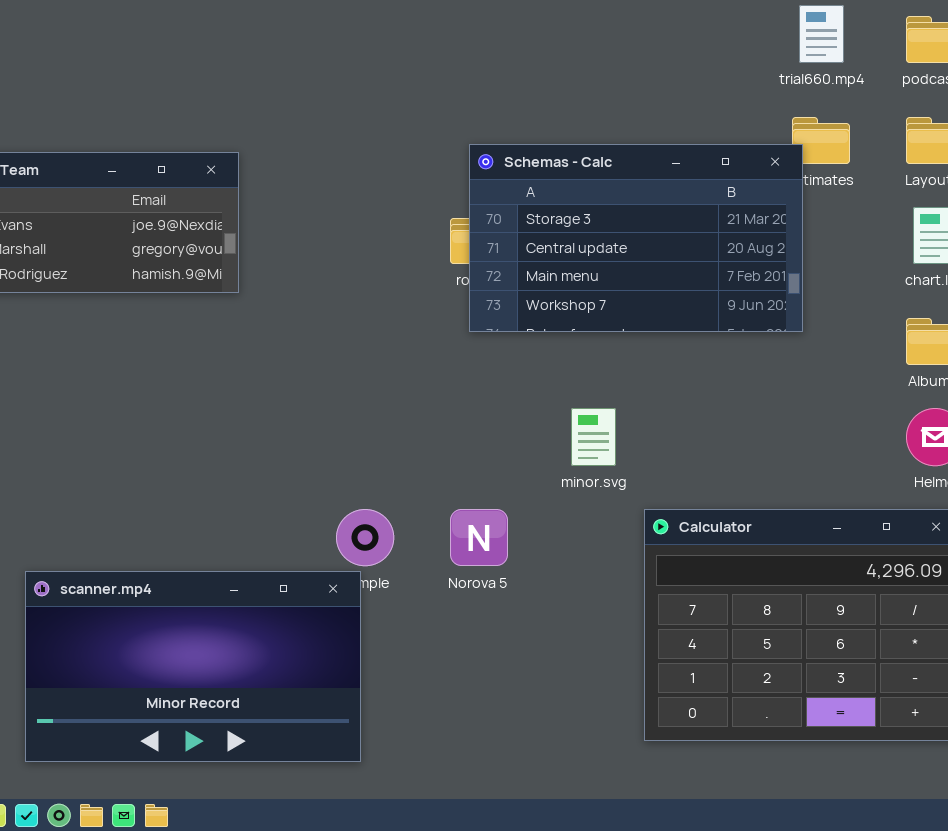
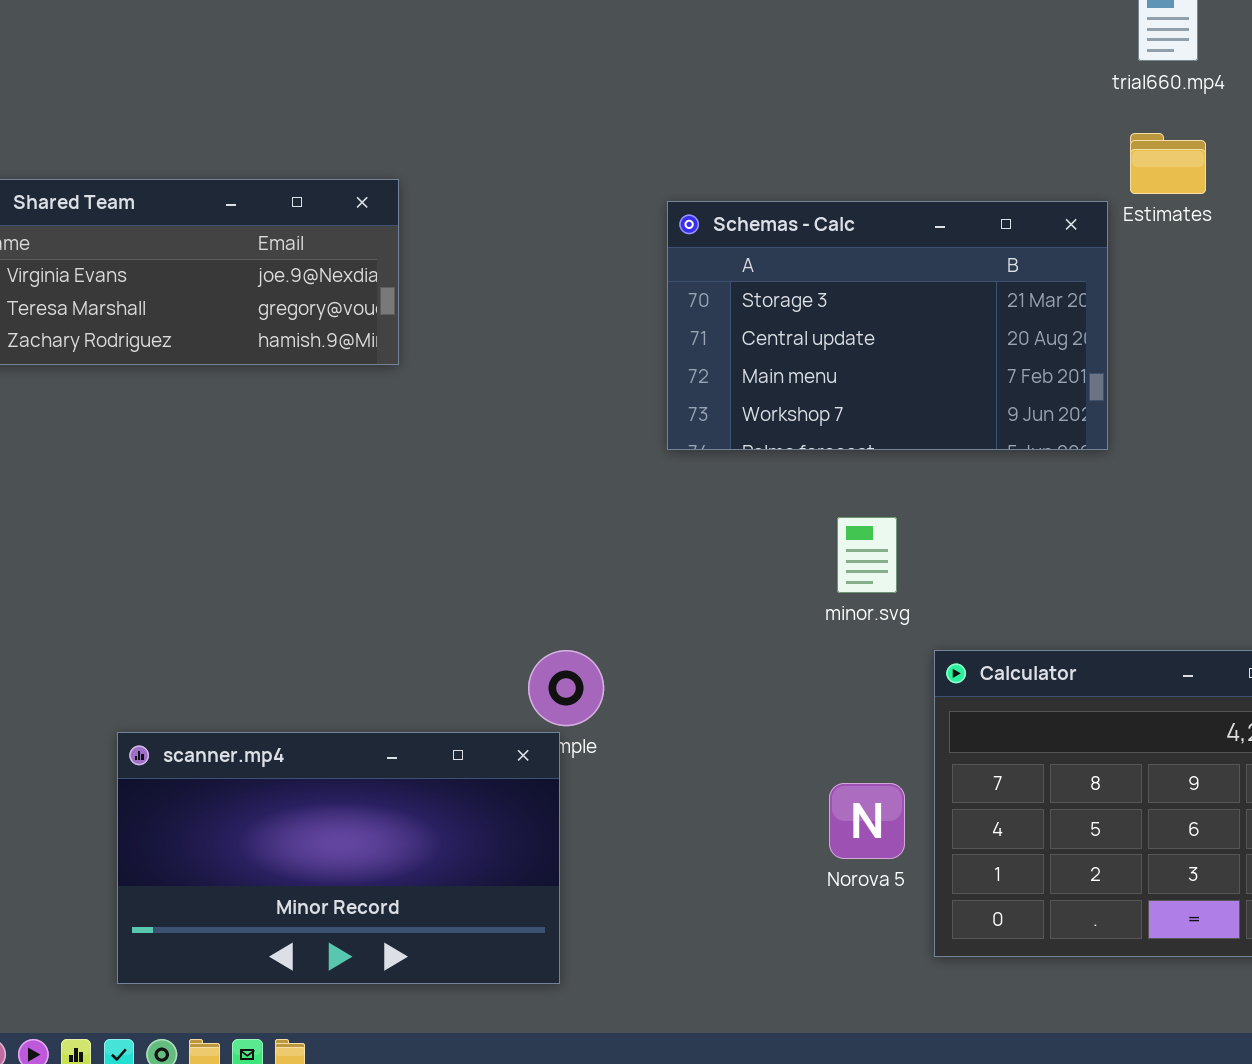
Schemas - Calc: [469,144,803,332] -> [667,201,1108,450], moved
Norova 5: [450,509,508,566] -> [829,783,905,859], moved

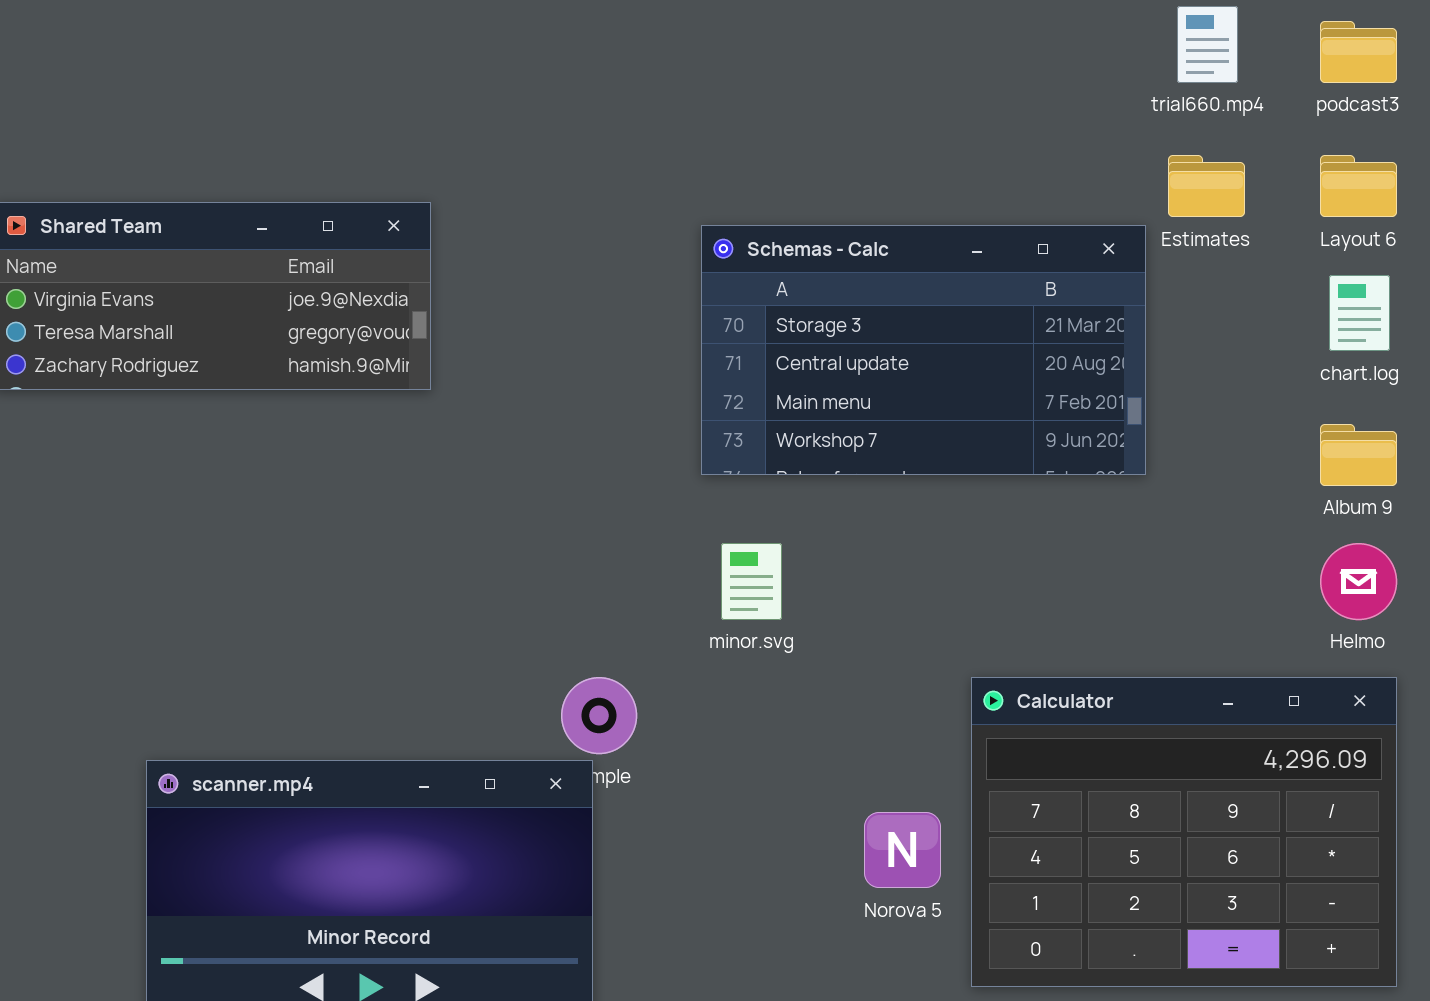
minor.svg: [837,517,897,593] -> [721,543,782,620], moved

